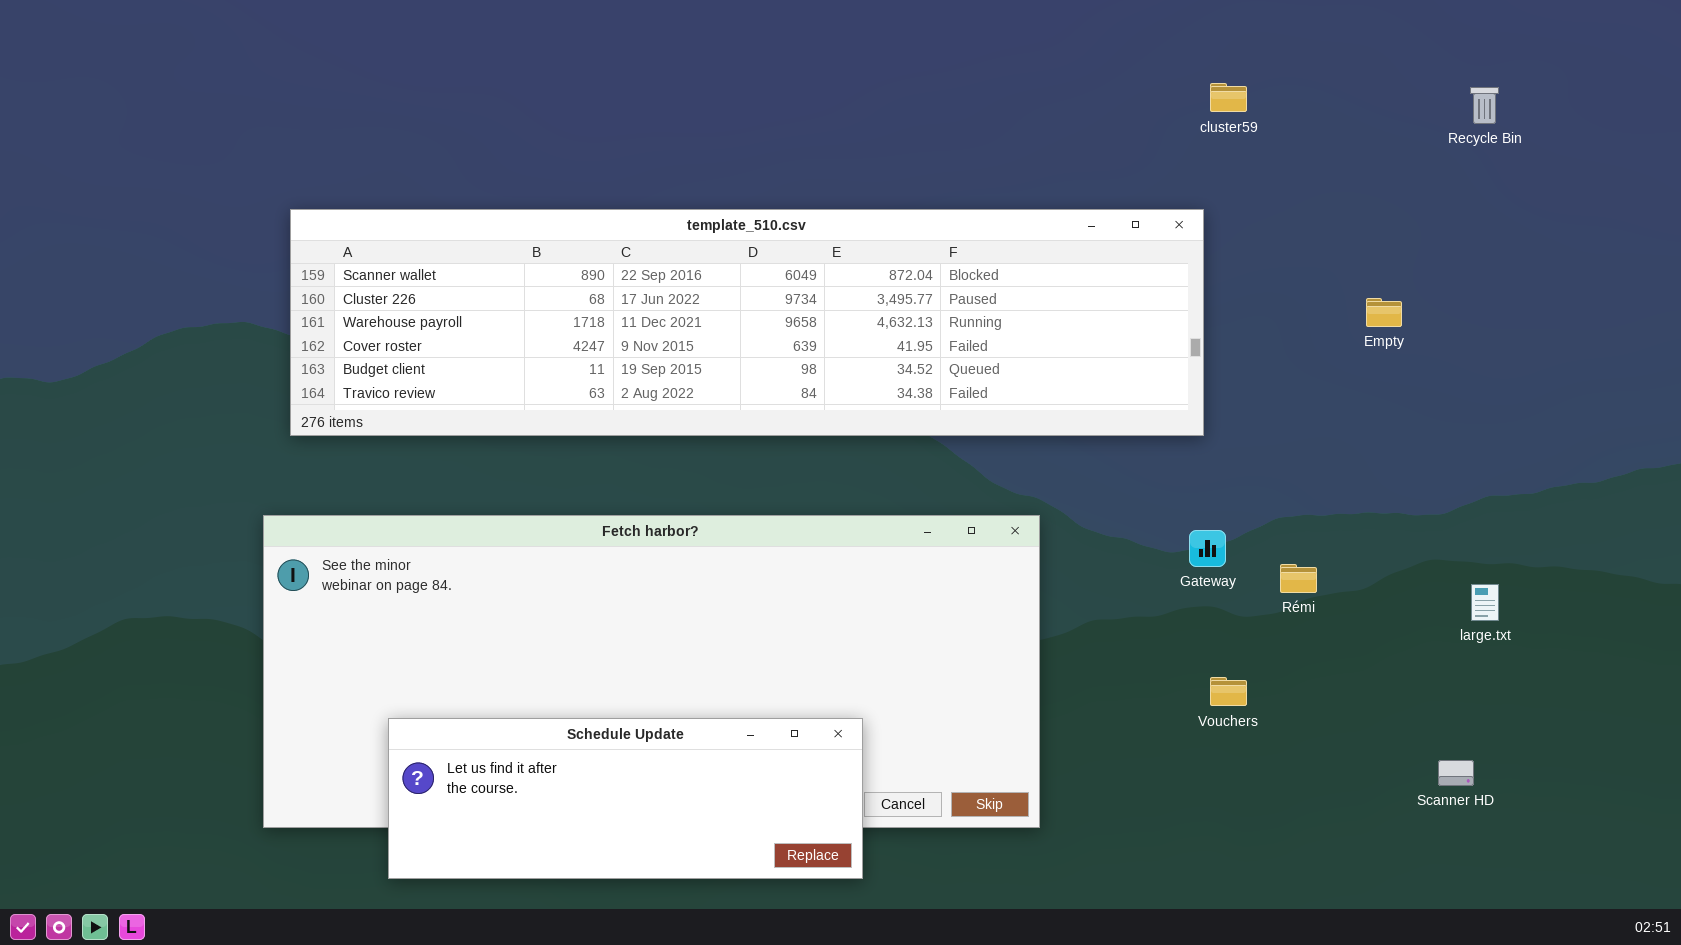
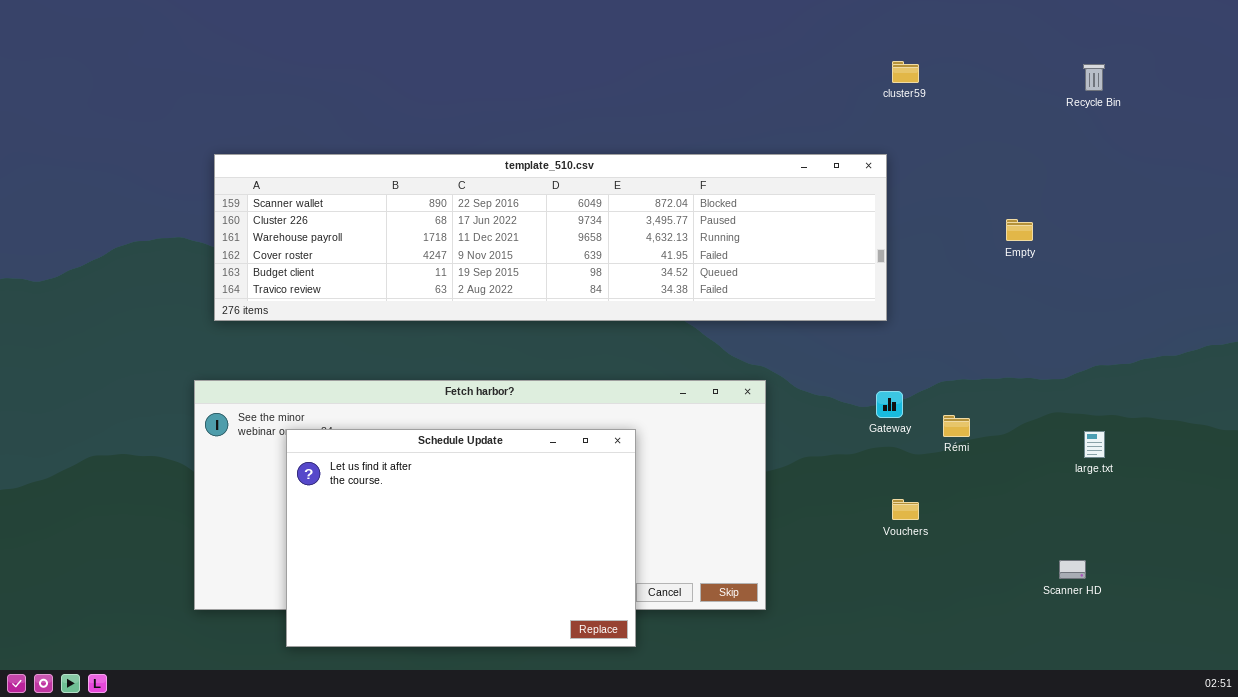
Schedule Update: [388,718,863,879] -> [286,429,636,647], resized

